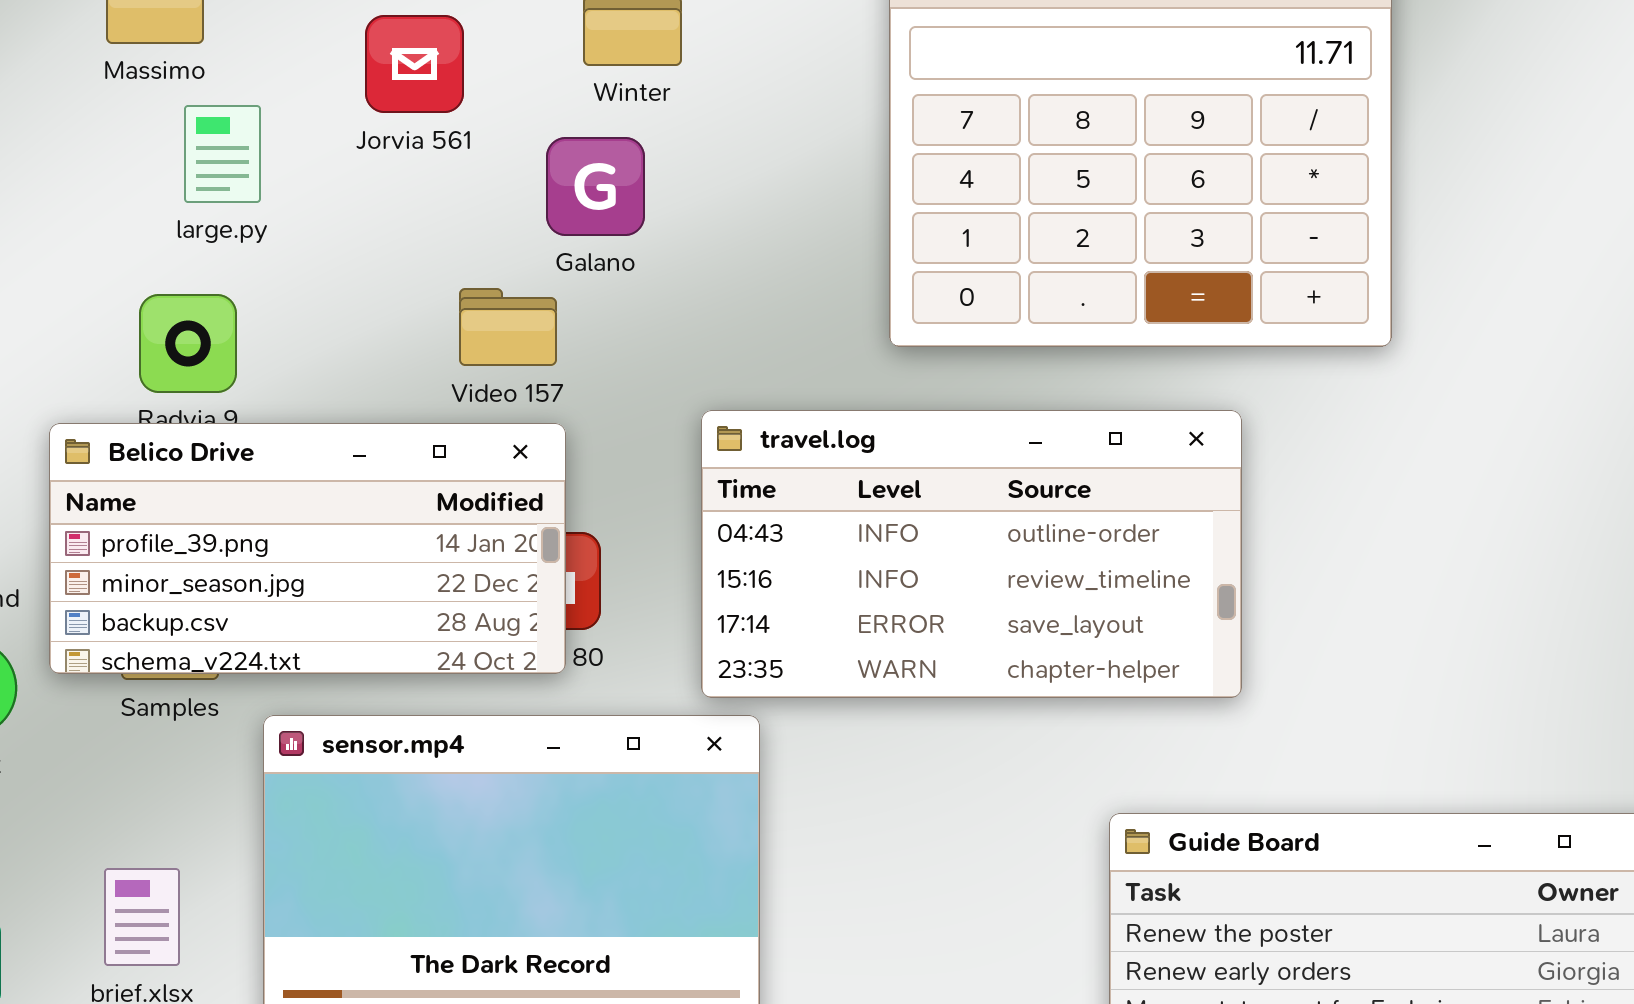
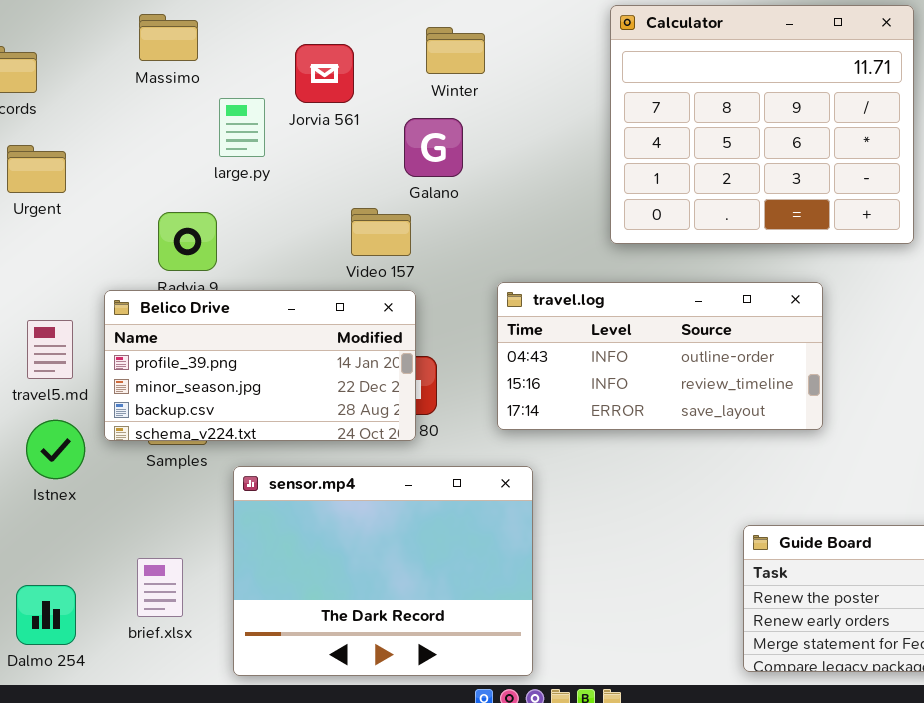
large.py: [184,105,261,203] -> [219,98,265,157], moved
travel.log: [701,410,1242,698] -> [497,282,823,430], resized

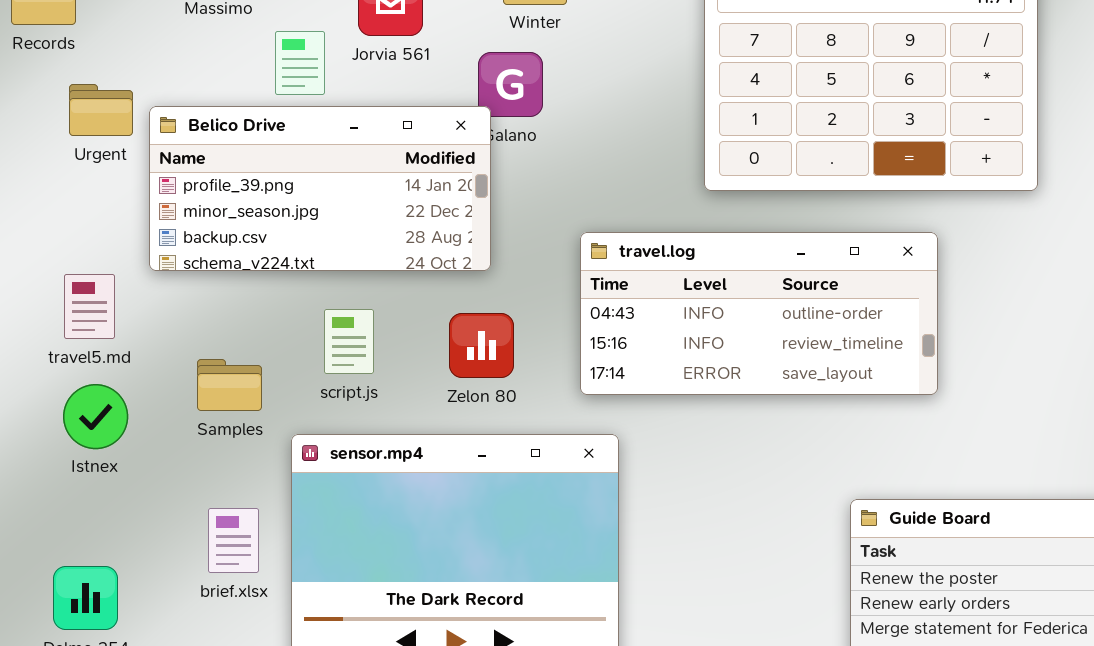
Urgent: [7,145,66,193] -> [69,84,133,136], moved
Belico Drive: [104,290,416,441] -> [149,106,491,271], moved
brief.xlsx: [137,558,183,617] -> [208,508,259,573], moved

